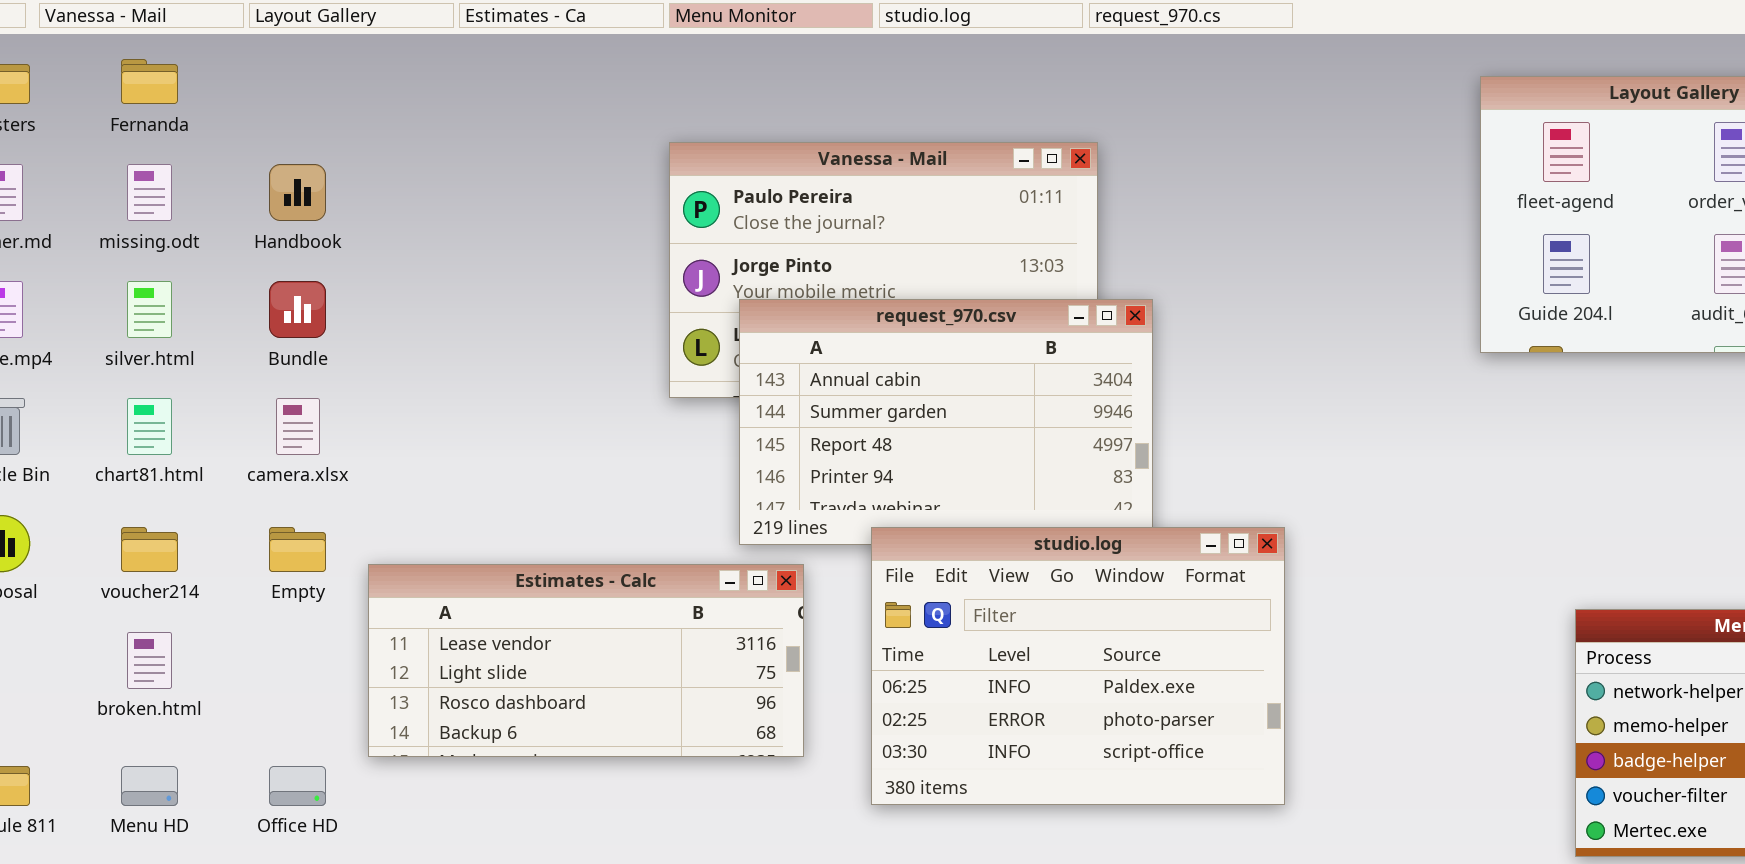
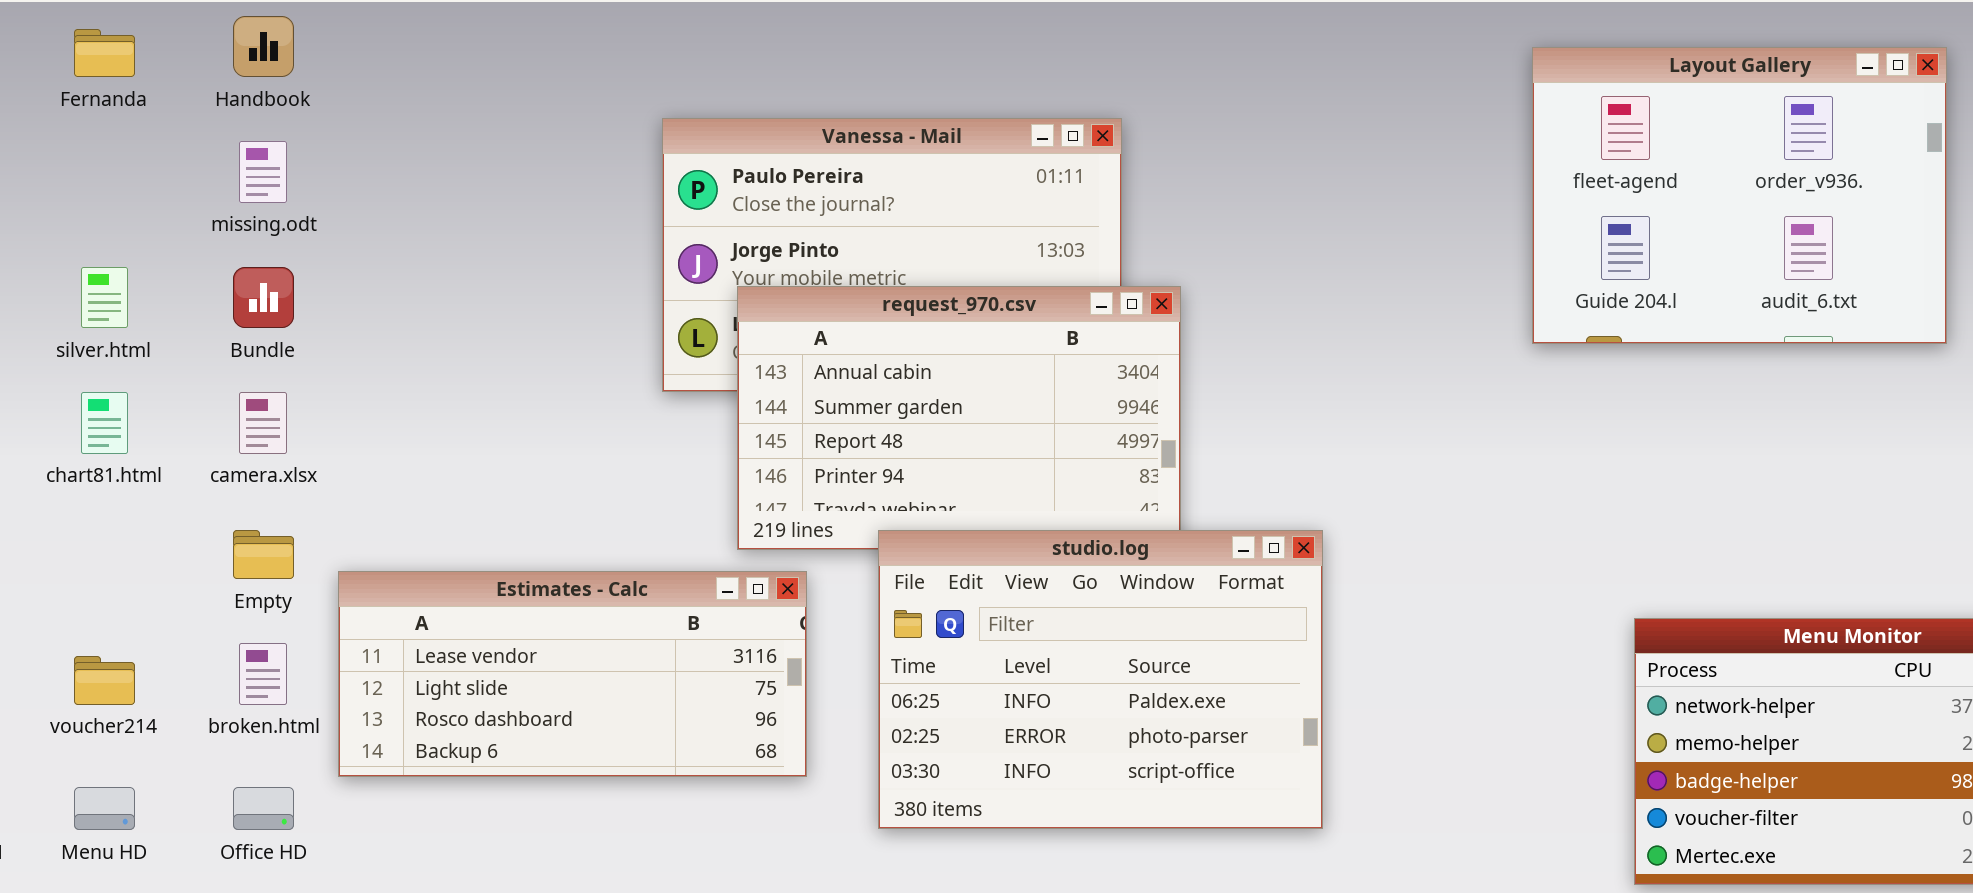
missing.odt: [127,164,172,221] -> [239,141,287,203], moved
Handbook: [269,164,326,221] -> [233,16,294,77], moved
voucher214: [121,527,178,572] -> [74,656,135,705], moved
broken.html: [127,632,172,689] -> [239,643,287,705], moved

